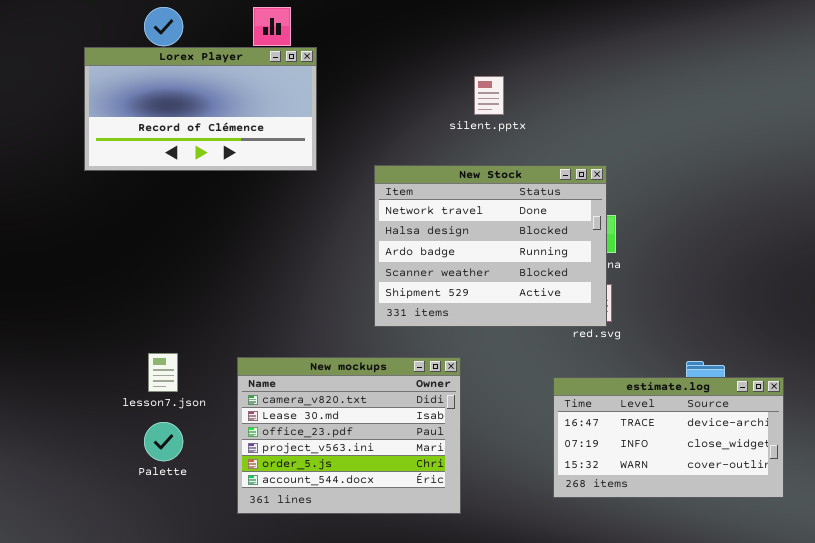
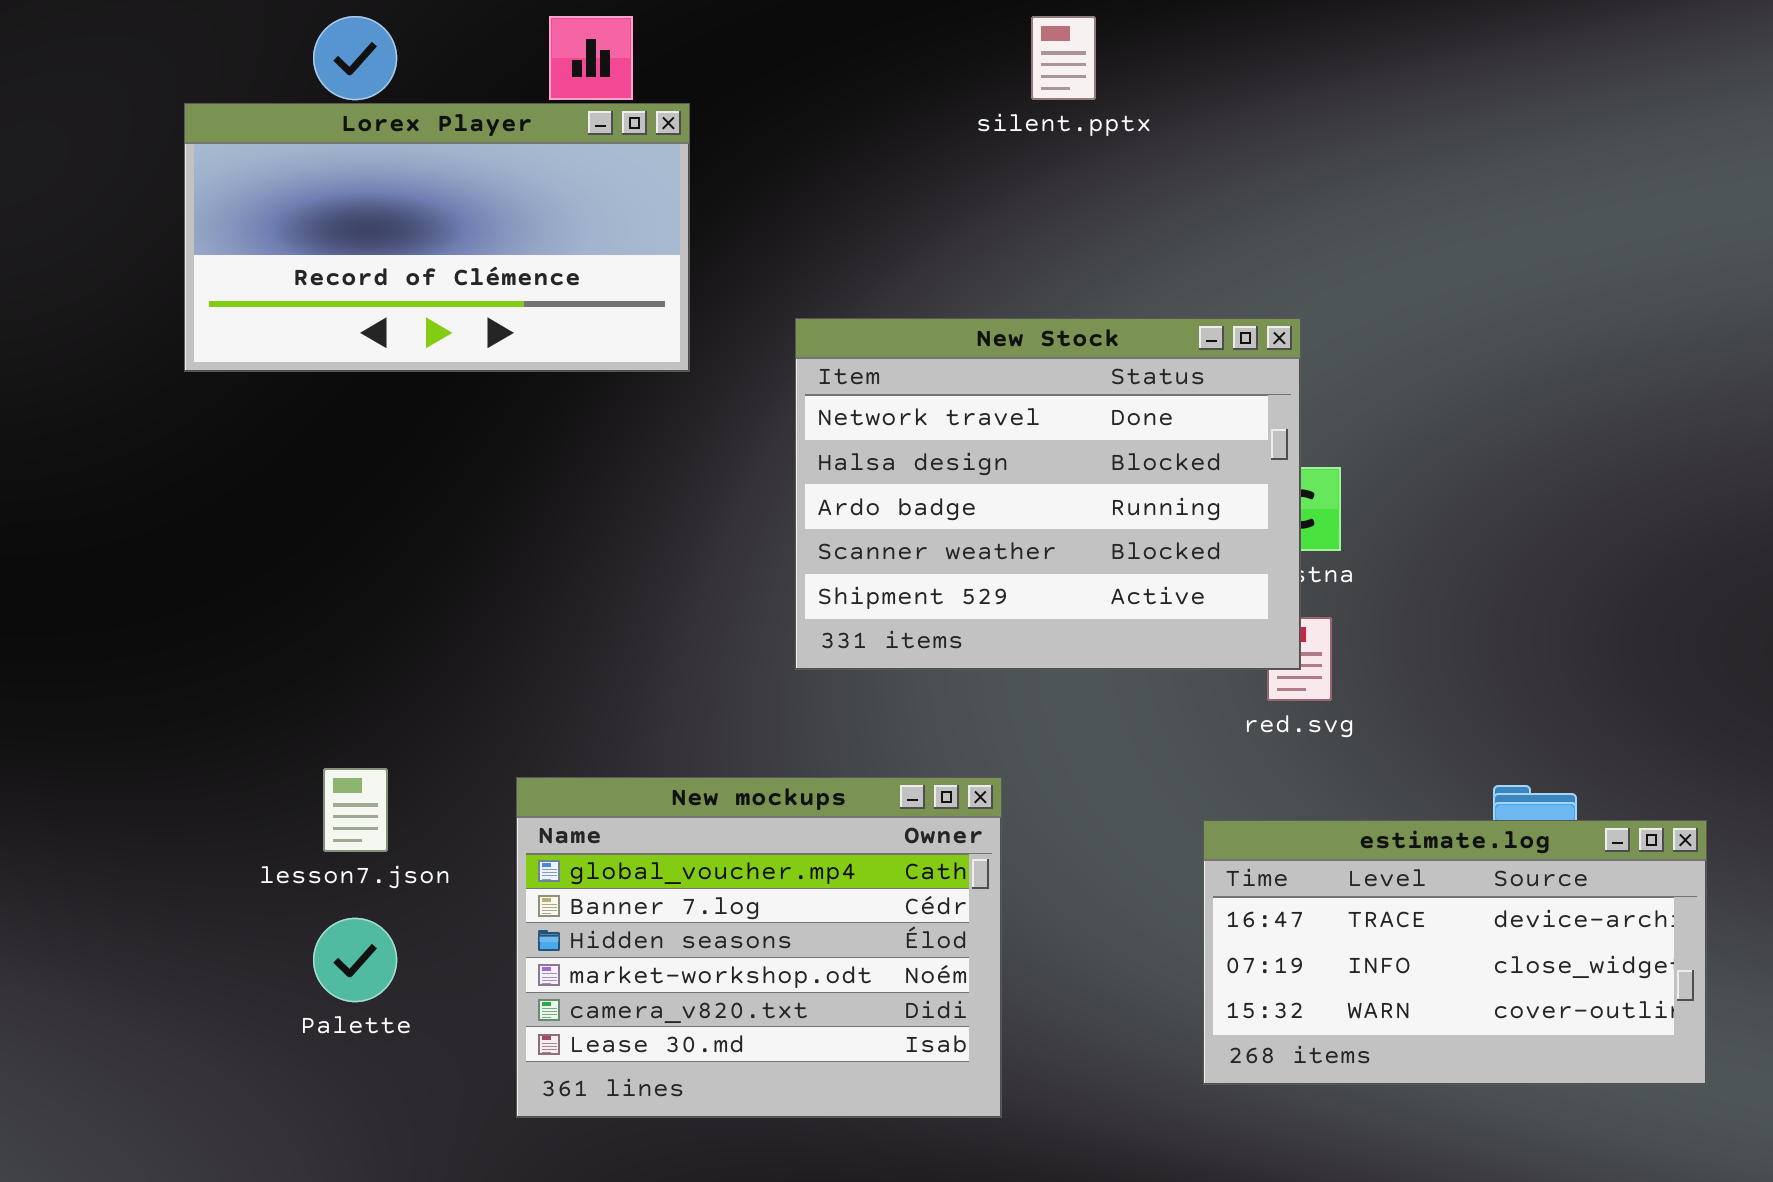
silent.pptx: [474,76,504,115] -> [1031,16,1096,100], moved
New Stock: [374,165,607,327] -> [795,318,1301,670], moved
New mockups: [237,357,461,514] -> [516,777,1002,1118], scrolled up 4 rows

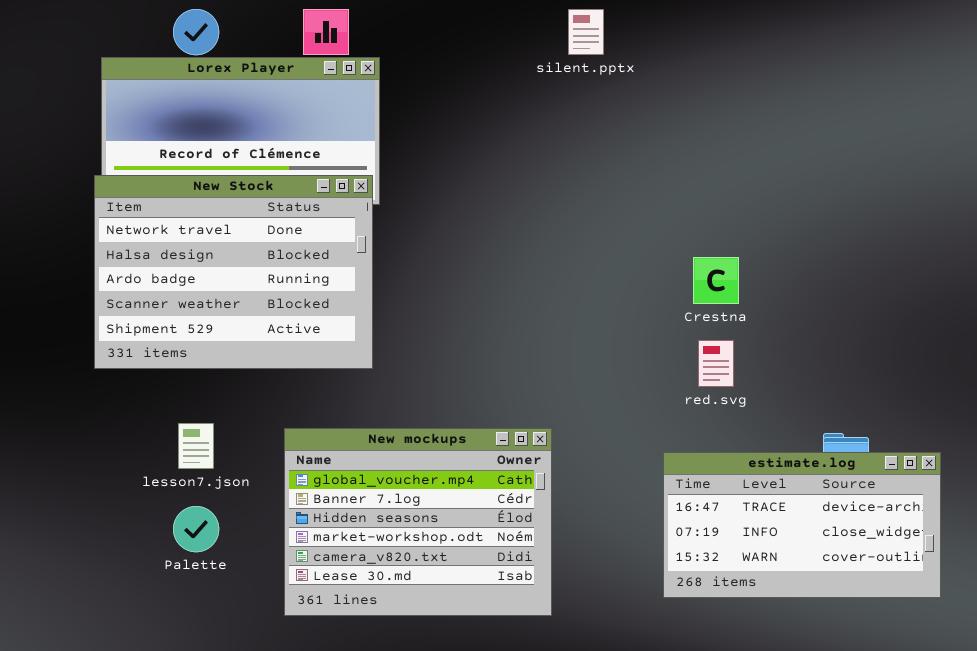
New Stock: [795,318,1301,670] -> [94,175,373,369], moved

